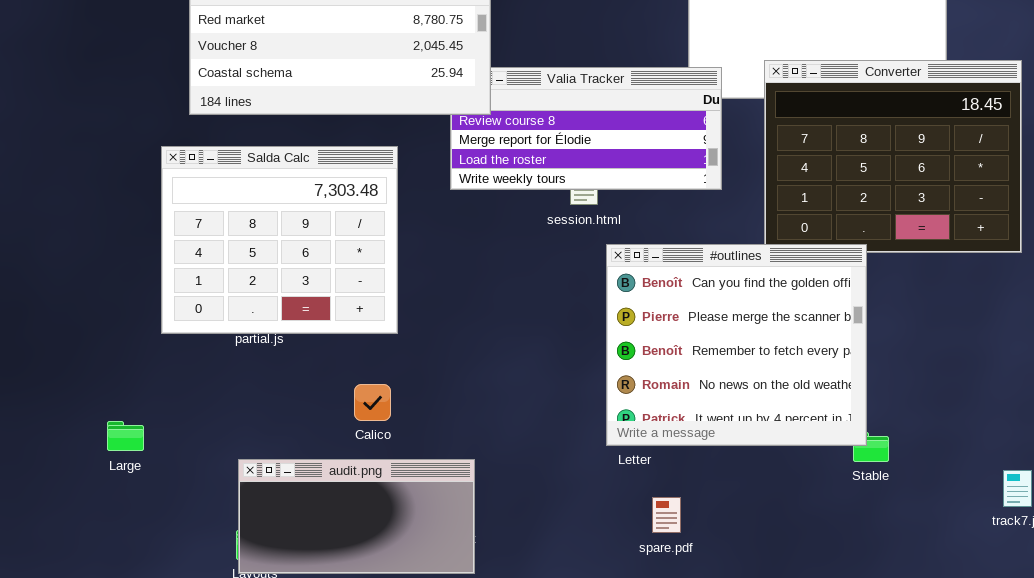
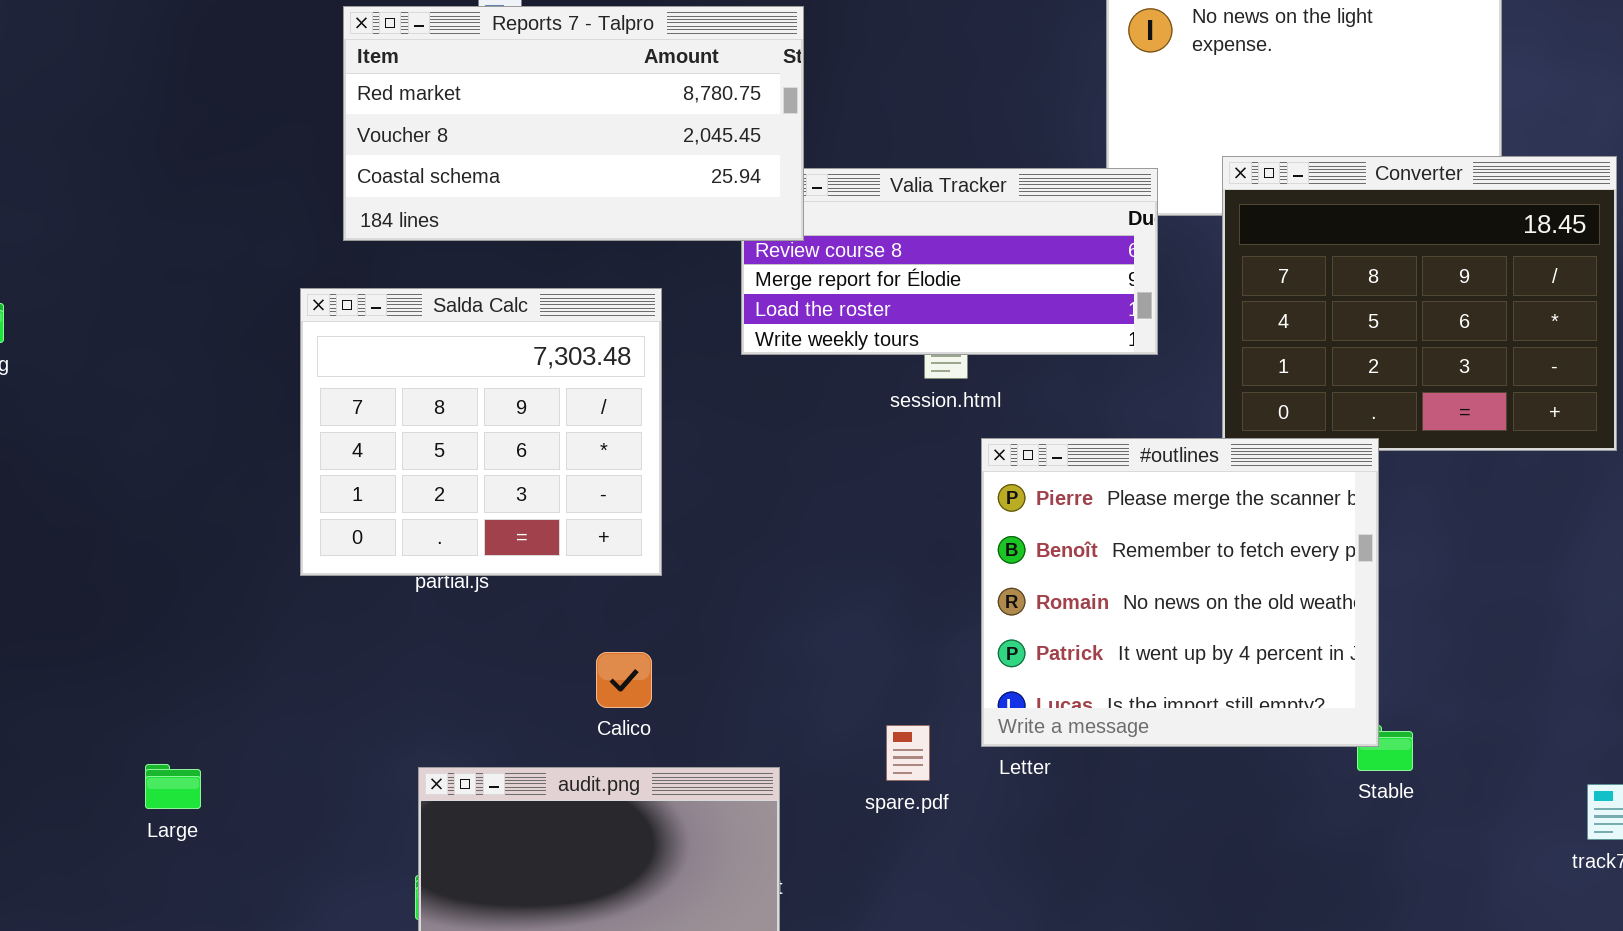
#outlines: [606,244,867,446] -> [981,438,1379,747], scrolled down 1 row
Large: [107,421,144,451] -> [145,764,201,809], moved
spare.pdf: [652,497,681,533] -> [886,725,930,781], moved

